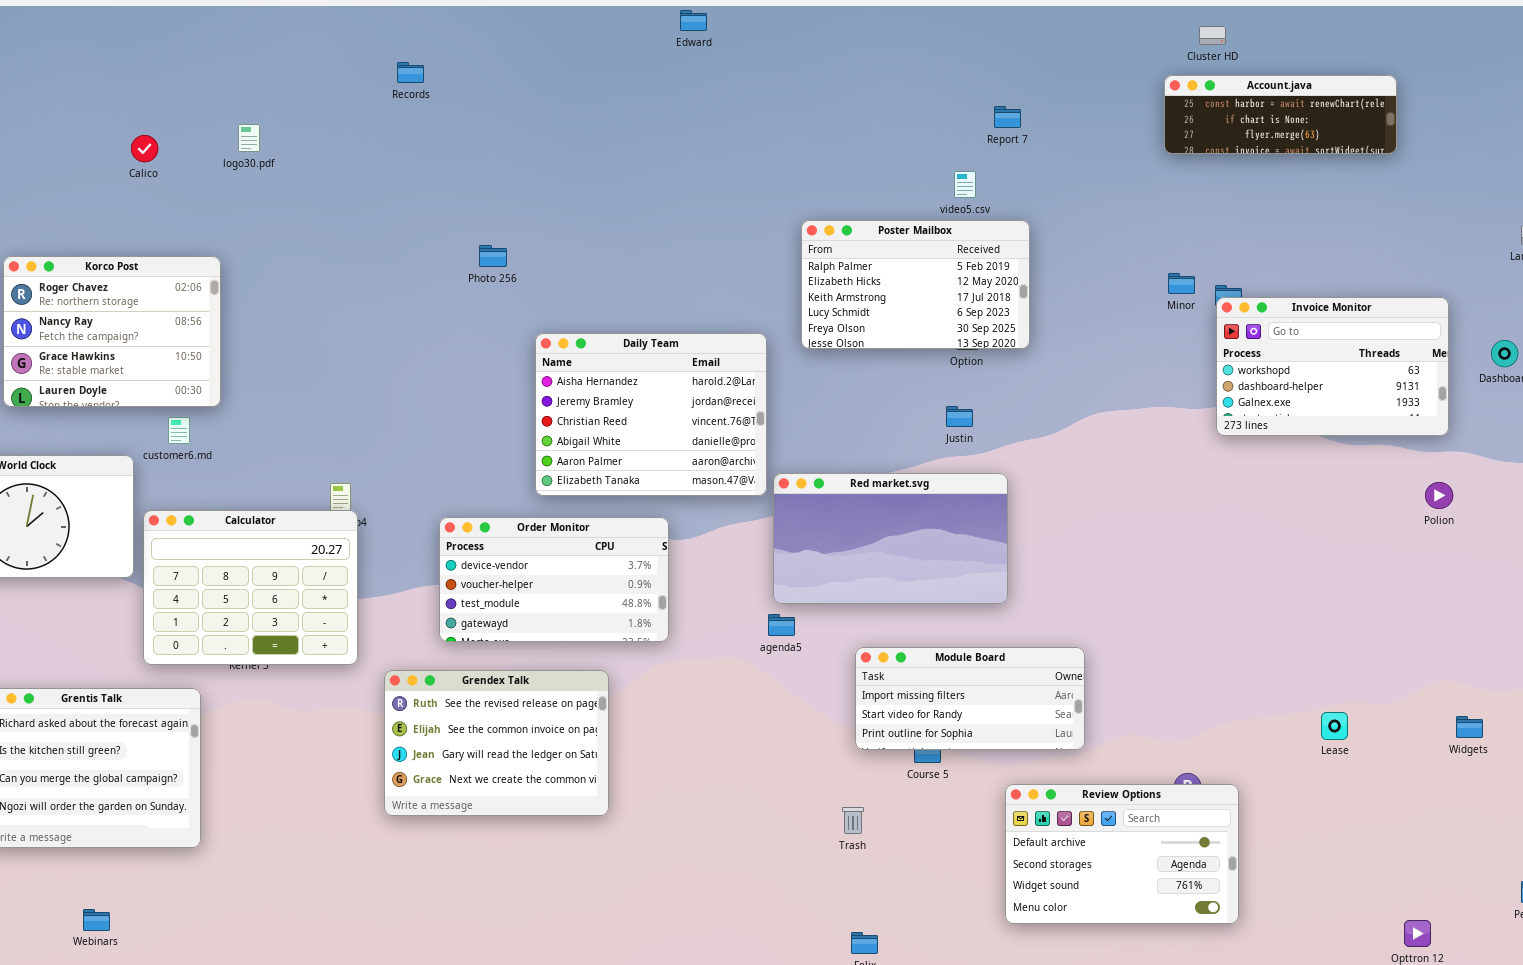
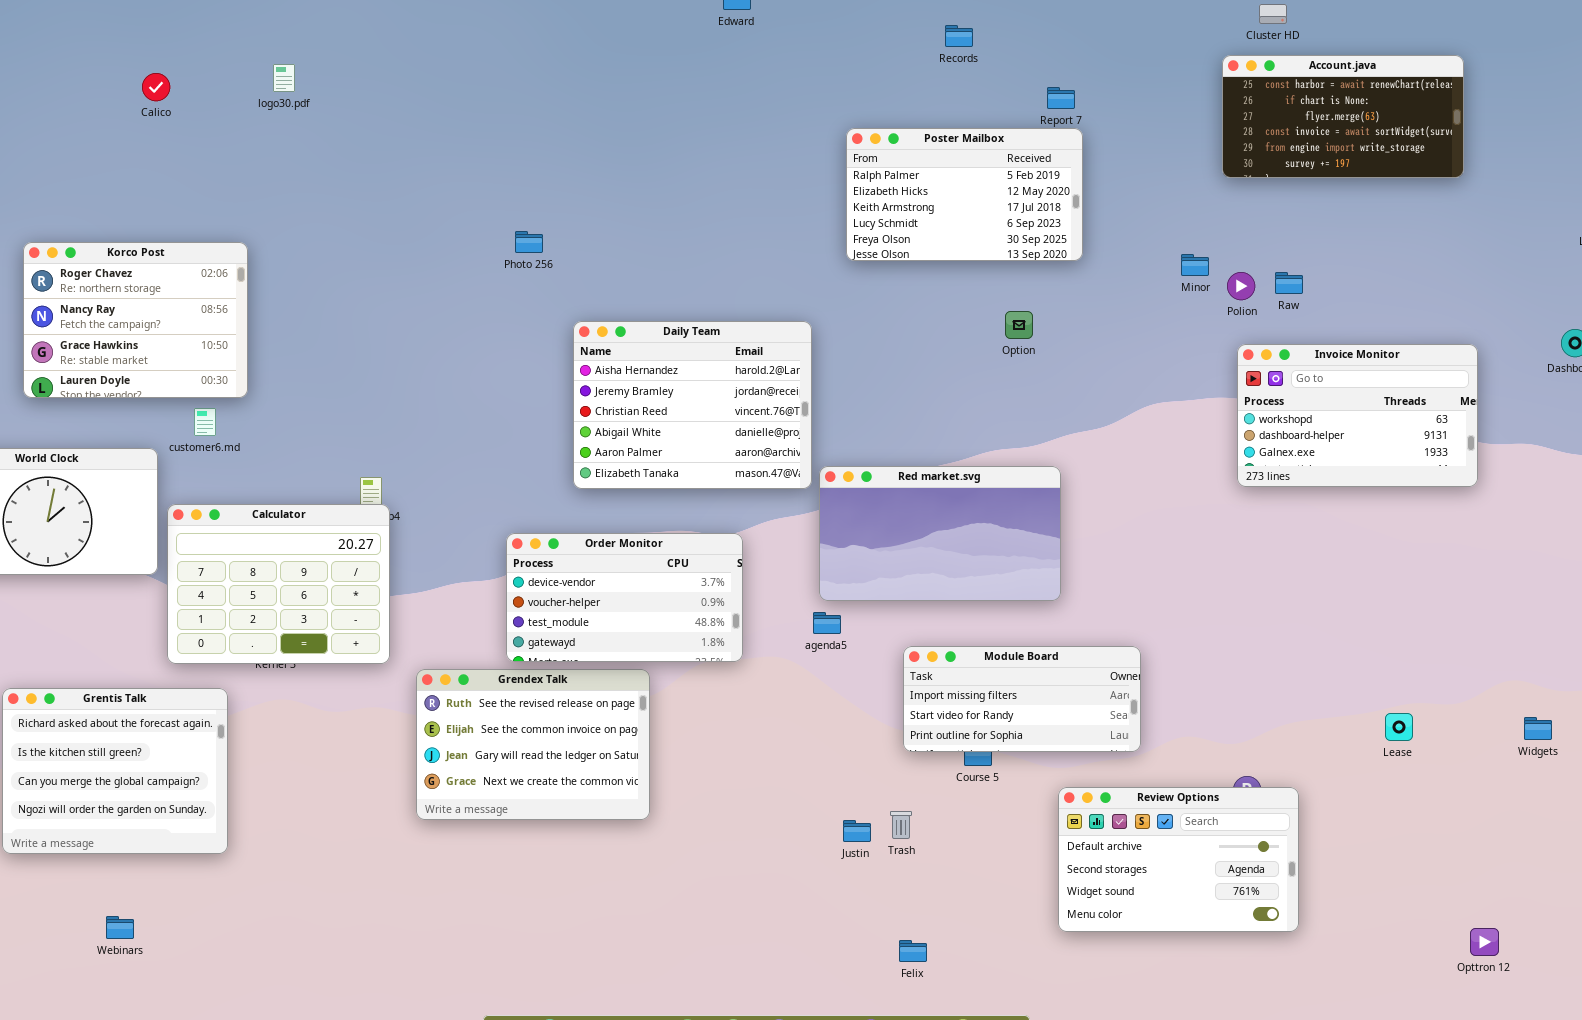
Records: [397,62,424,83] -> [945,25,973,47], moved
Account.java: [1164,75,1397,154] -> [1222,55,1464,178], resized
logo30.pdf: [238,124,260,152] -> [273,64,295,92], moved
Calico: [131,135,158,162] -> [142,73,170,101], moved
Poster Mailbox: [801,220,1030,349] -> [846,128,1083,261], moved
Minor: [1168,273,1195,294] -> [1181,254,1209,276], moved
Invoice Monitor: [1216,297,1449,436] -> [1237,344,1478,487], moved
Justin: [946,406,973,427] -> [843,820,871,842], moved
Polion: [1425,482,1453,509] -> [1227,272,1255,300], moved
Order Monitor: [439,517,669,642] -> [506,533,743,662], moved

